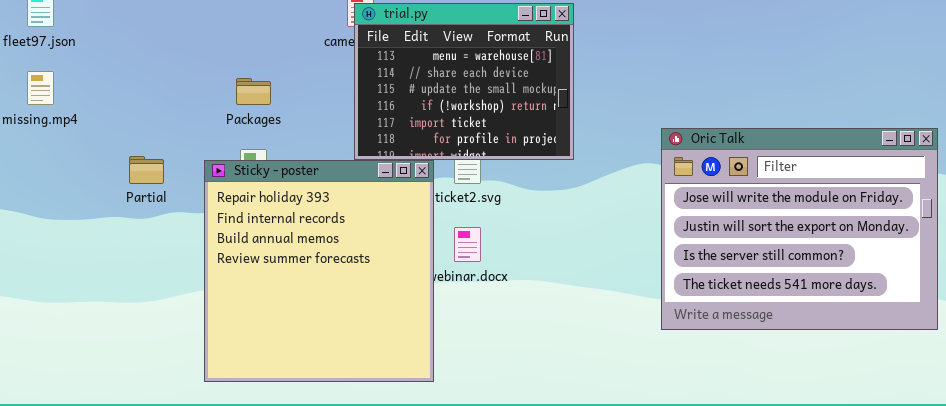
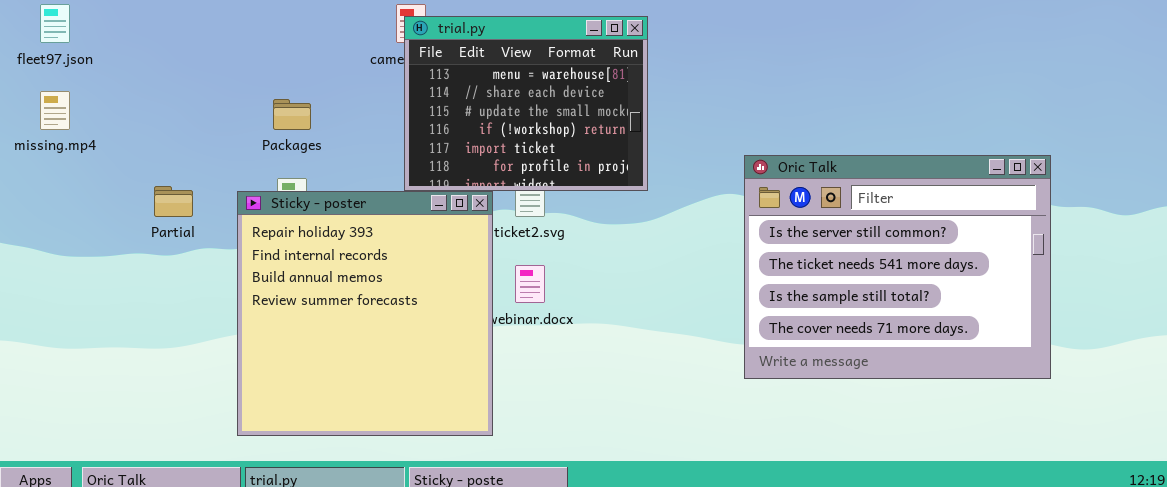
Oric Talk: [661,128,938,330] -> [744,155,1051,379], scrolled down 2 rows

